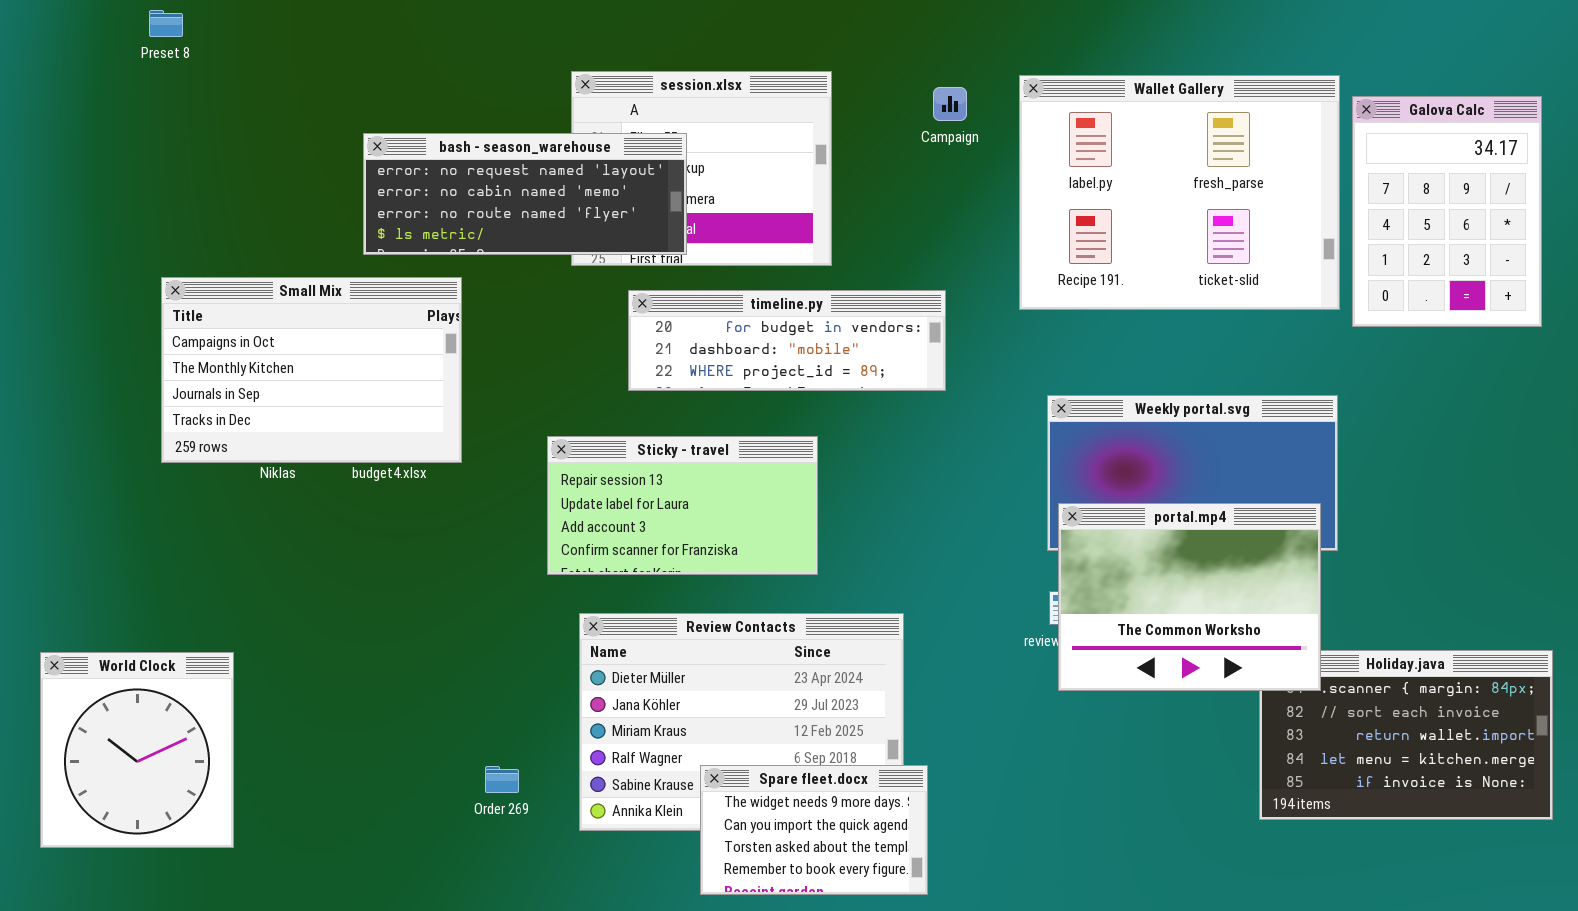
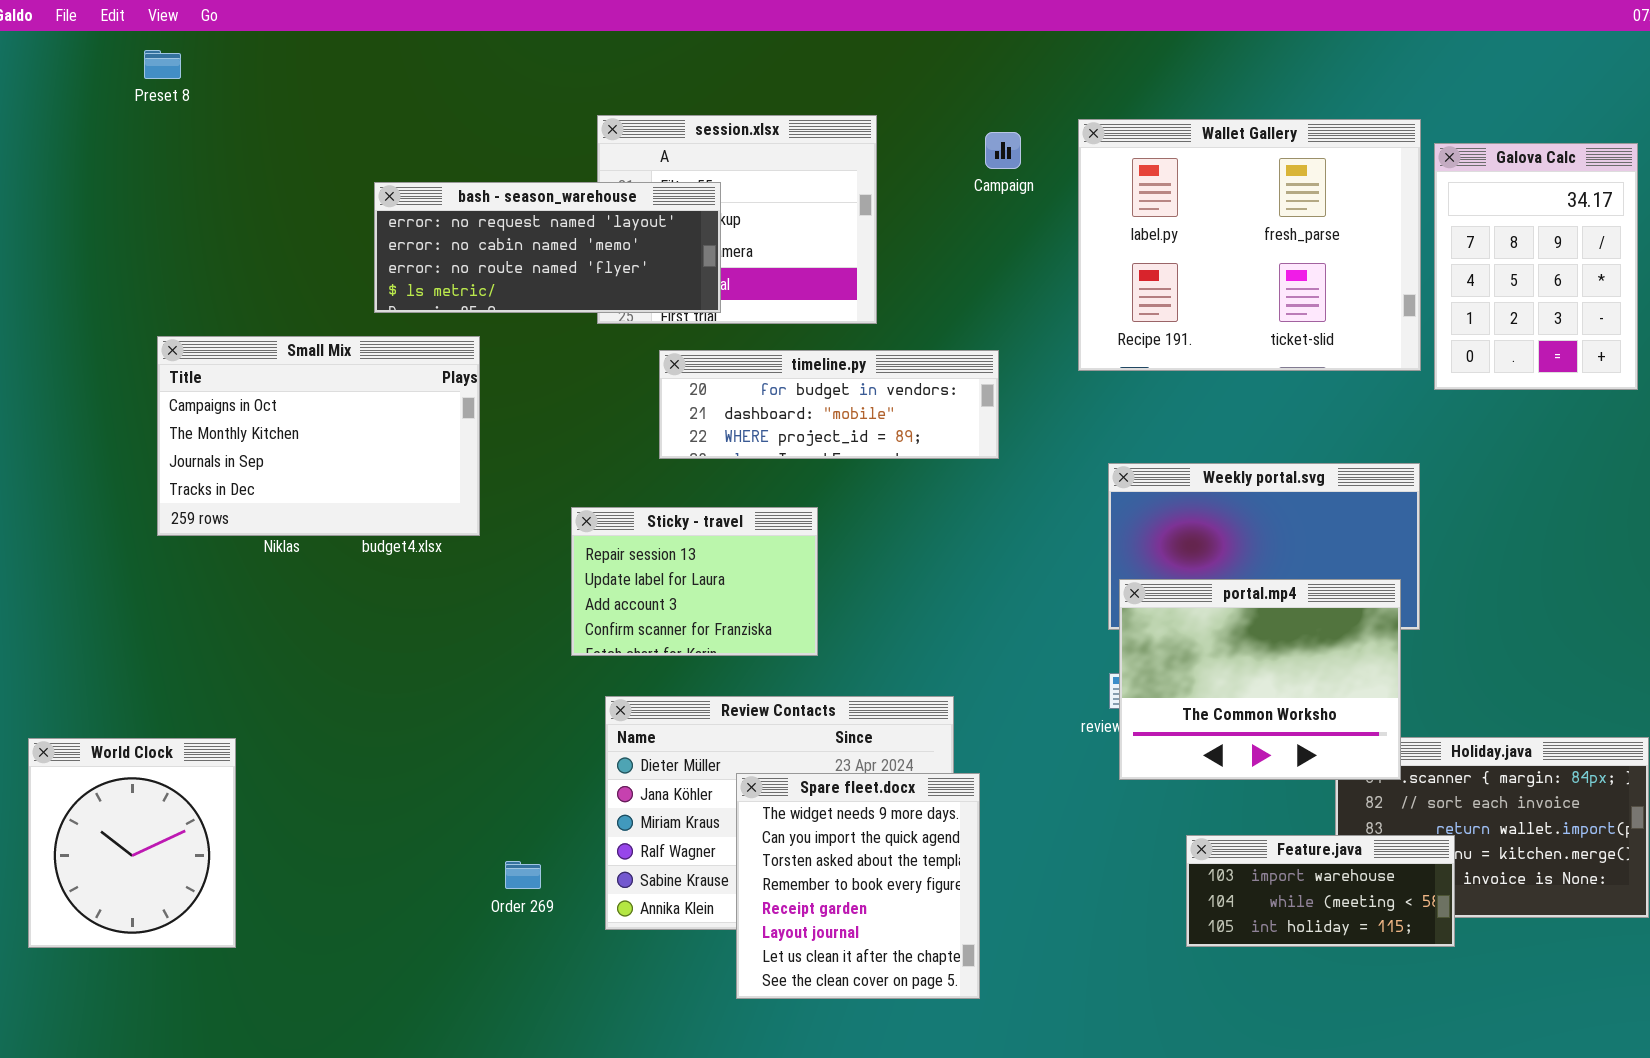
Sticky - travel: [547,436,818,575] -> [571,507,818,656], resized
Feature.java: none -> [1186,835,1455,947], opened
Spare fleet.docx: [700,765,928,895] -> [736,773,980,999], resized

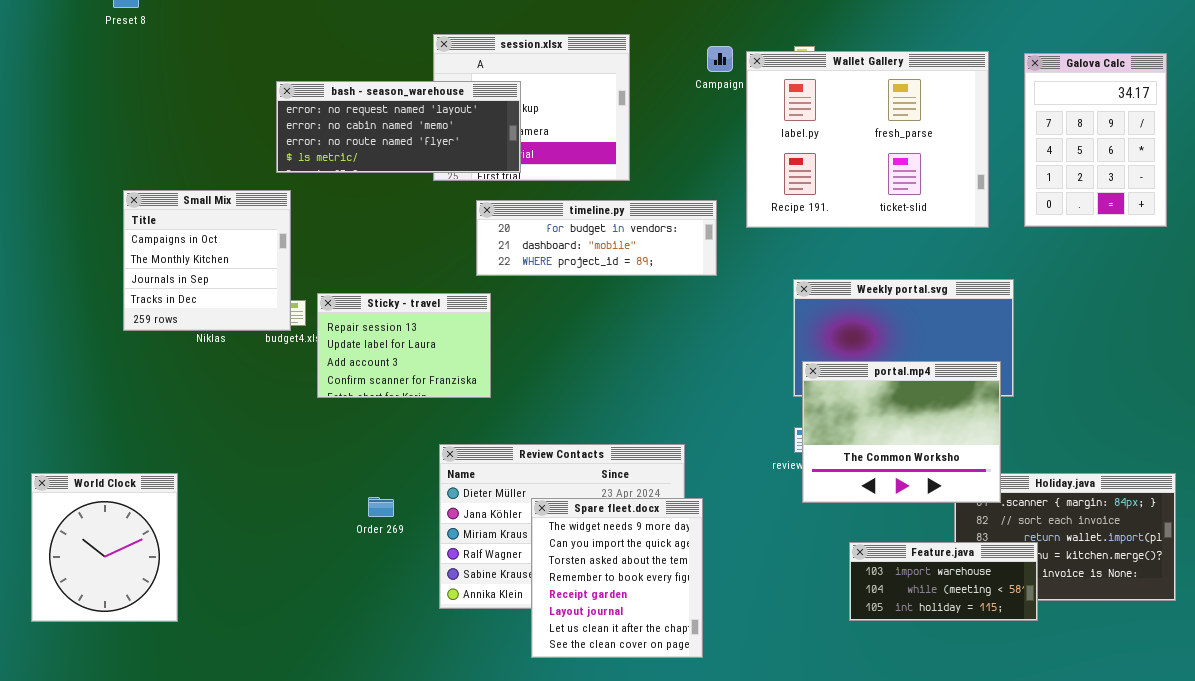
Wallet Gallery: [1078,119,1421,371] -> [746,51,989,228], moved
Small Mix: [157,336,480,536] -> [123,190,291,331], resized
Sticky - travel: [571,507,818,656] -> [317,293,491,398], moved
Order 269: [505,861,541,889] -> [368,497,394,517], moved

